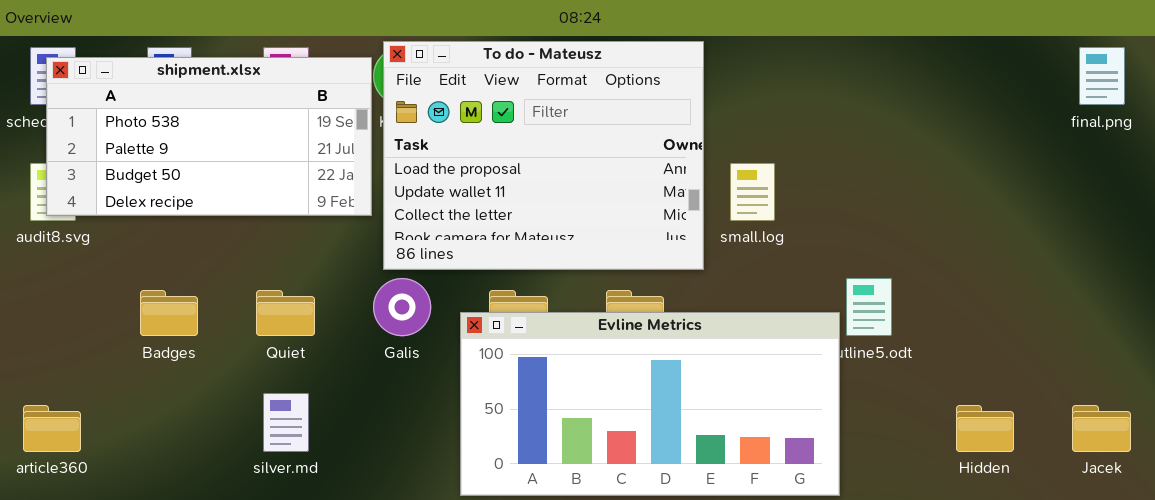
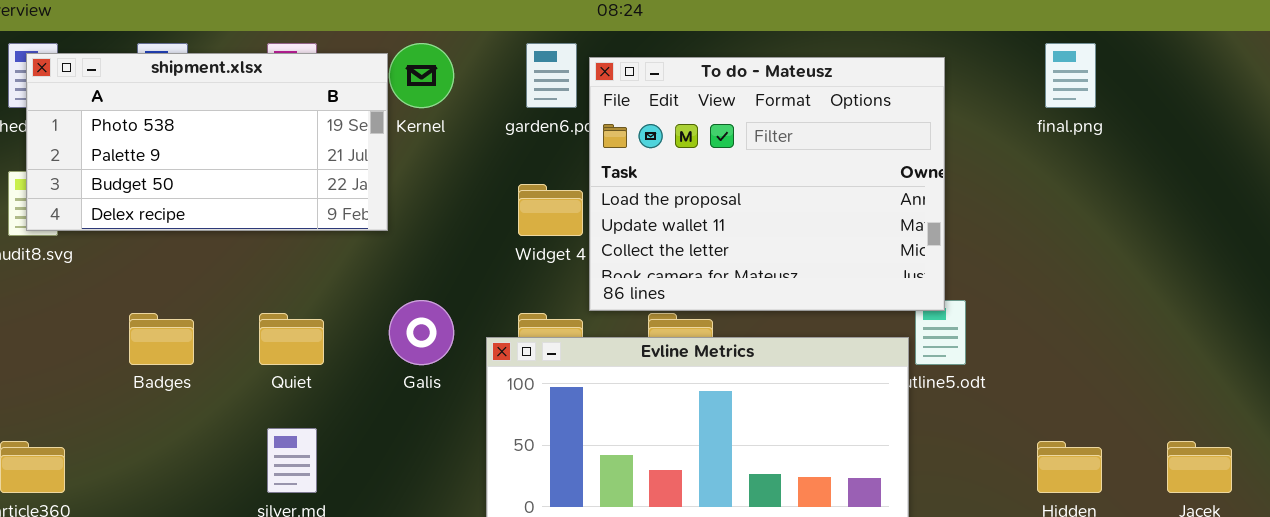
To do - Mateusz: [383,41,704,270] -> [589,57,945,311], moved
final.png: [1079,47,1125,105] -> [1045,43,1096,108], moved

